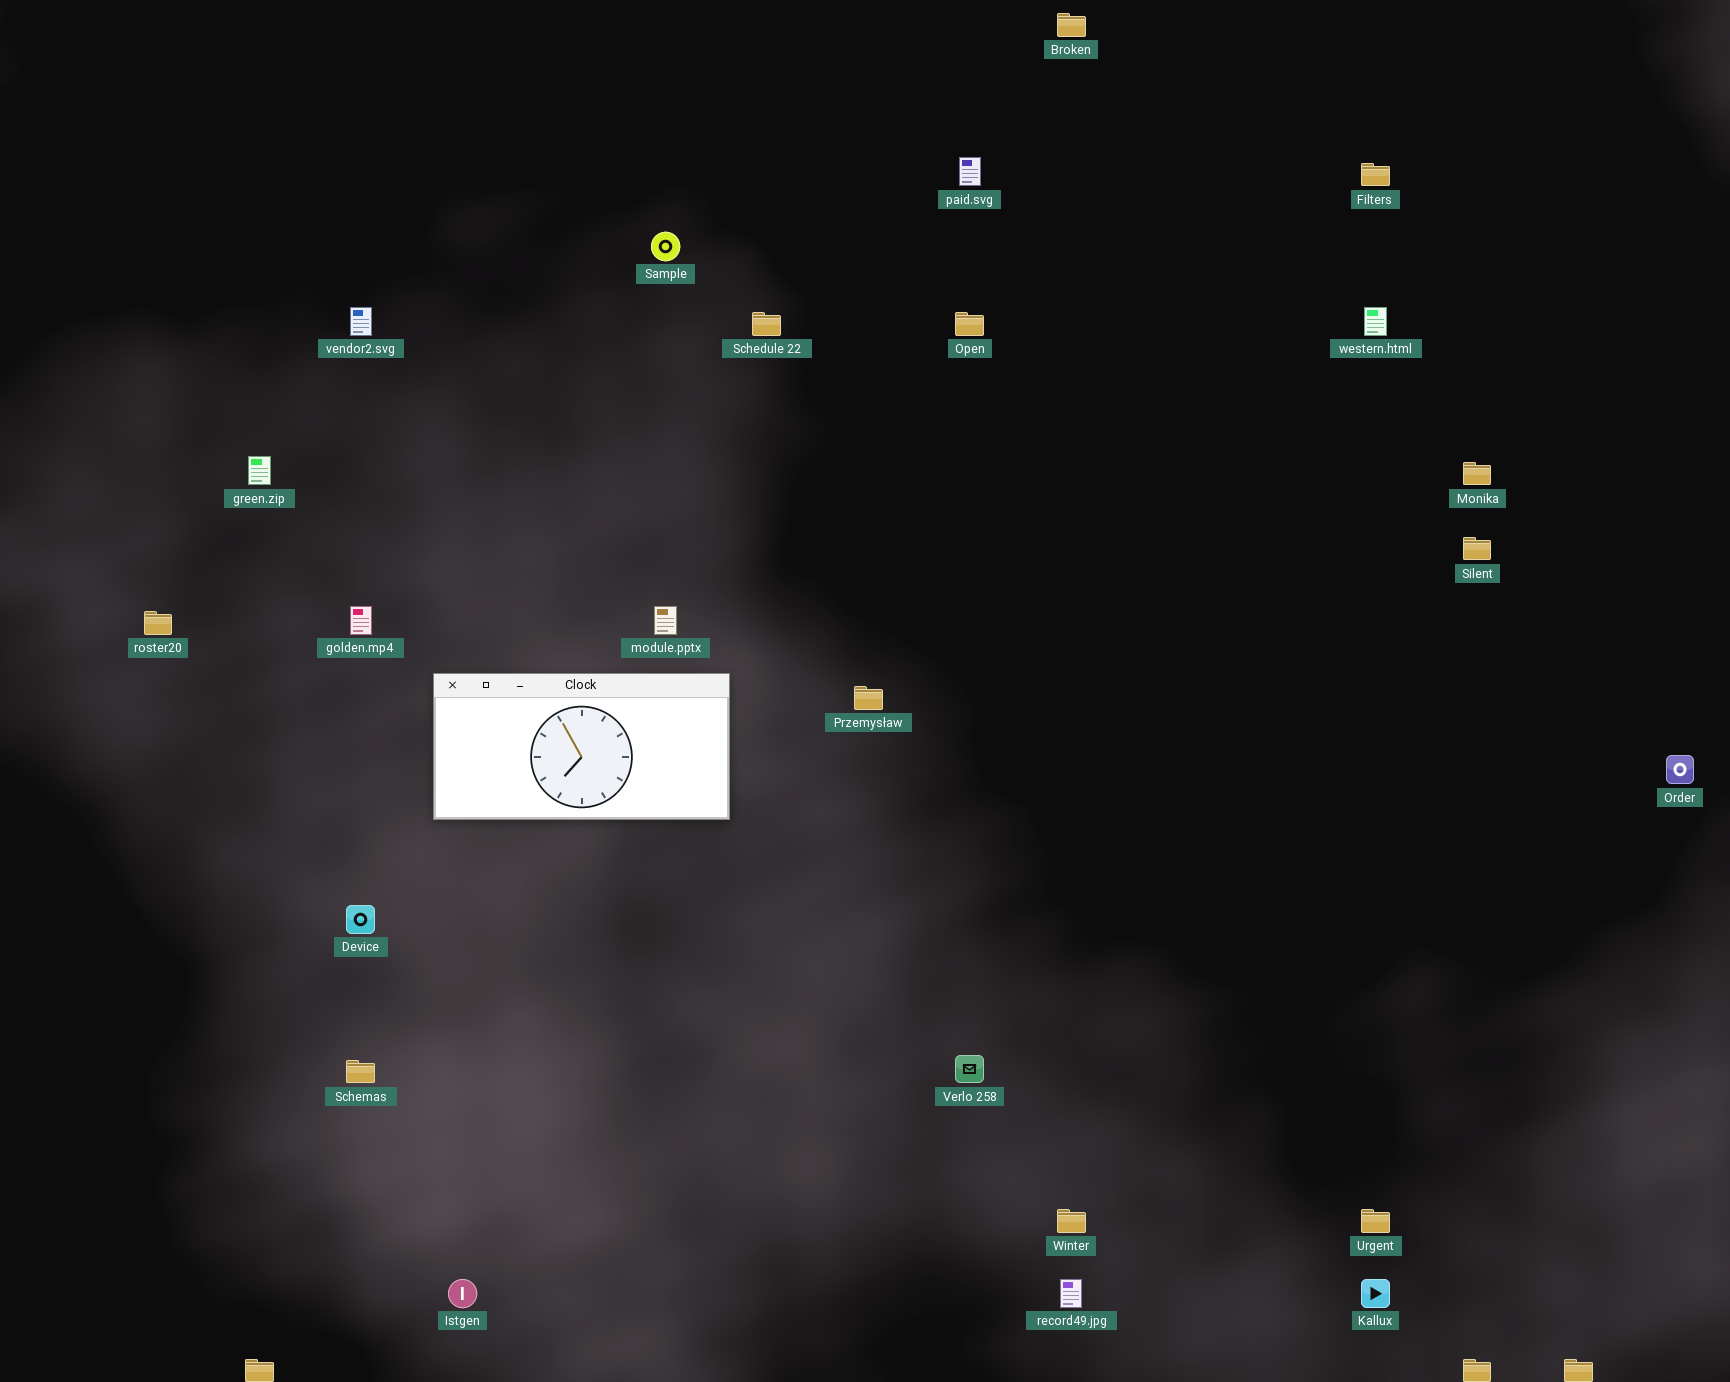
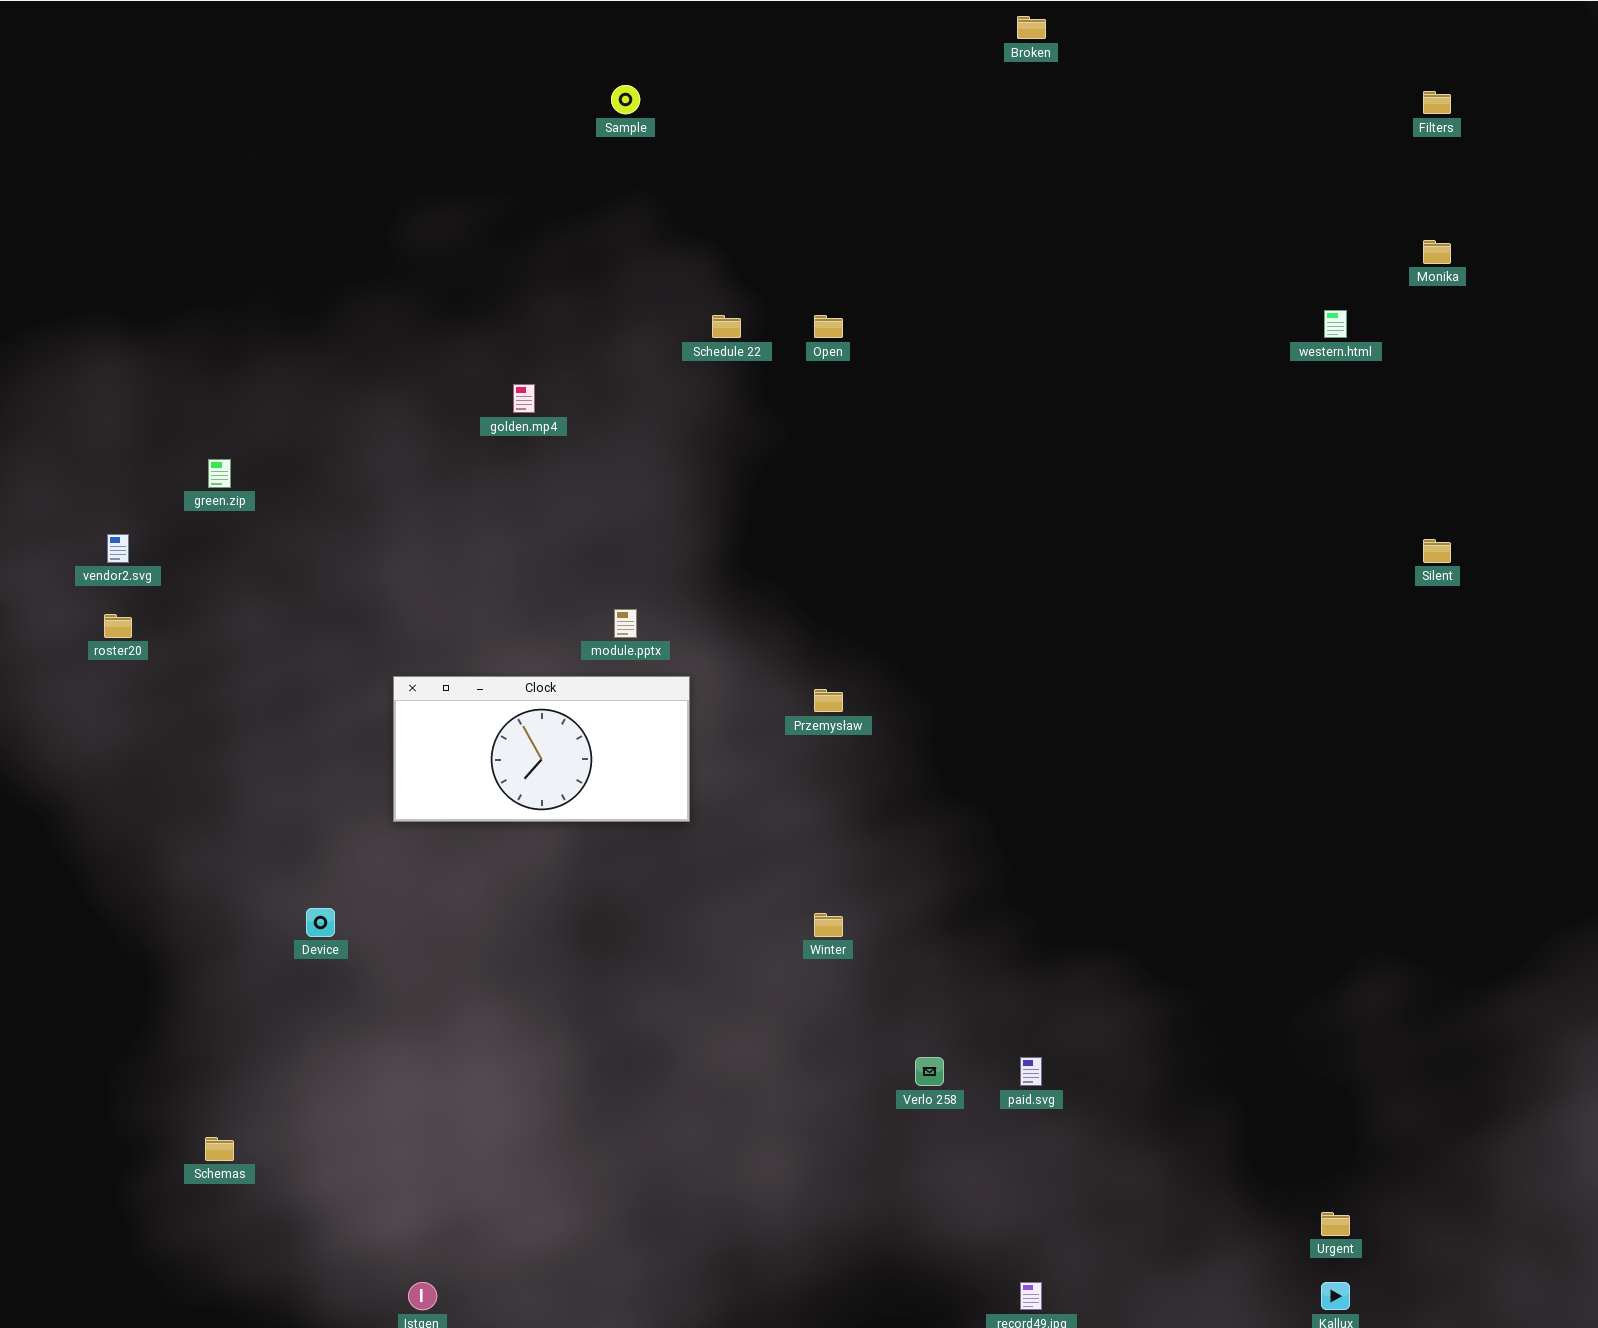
paid.svg: [959,157,981,186] -> [1020,1057,1042,1086], moved
Filters: [1361,163,1390,186] -> [1423,91,1451,114], moved
Sample: [651,232,680,261] -> [611,85,640,114], moved
vendor2.svg: [350,307,372,336] -> [107,534,129,563], moved
Open: [955,312,984,336] -> [814,315,843,338], moved
Monika: [1463,462,1491,485] -> [1423,240,1451,264], moved
golden.mp4: [350,606,372,635] -> [513,384,535,413], moved
Schemas: [346,1060,375,1083] -> [205,1137,234,1161], moved
Winter: [1057,1209,1086,1233] -> [814,913,843,937], moved

